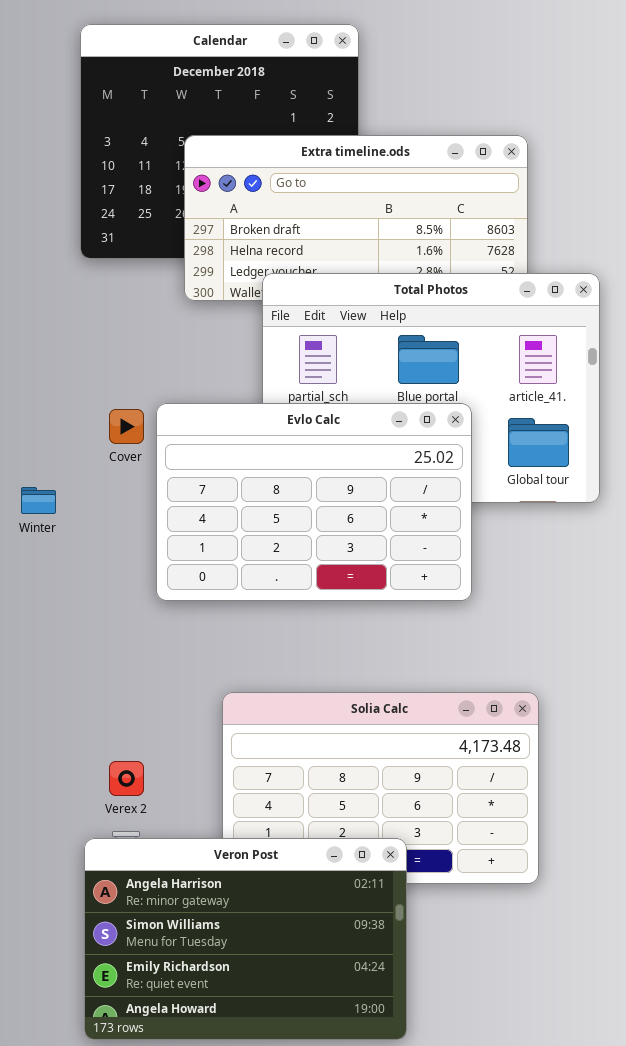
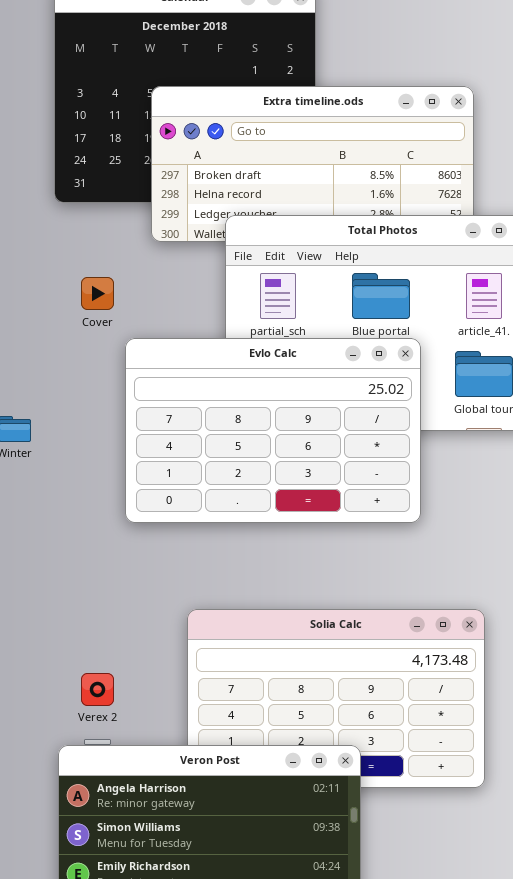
Cover: [109,409,144,444] -> [81,277,114,310], moved

